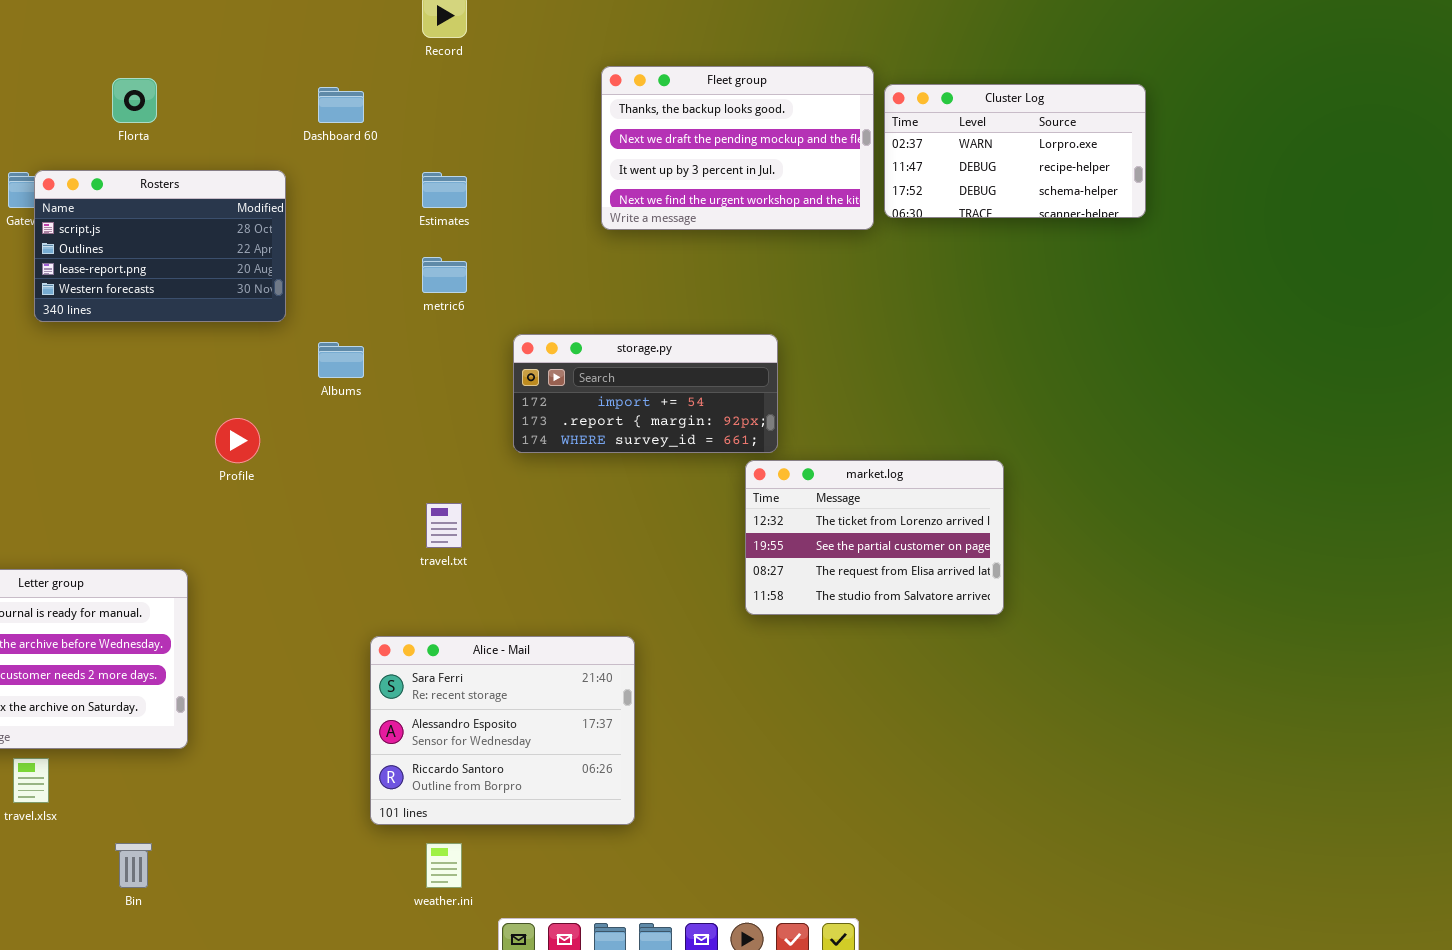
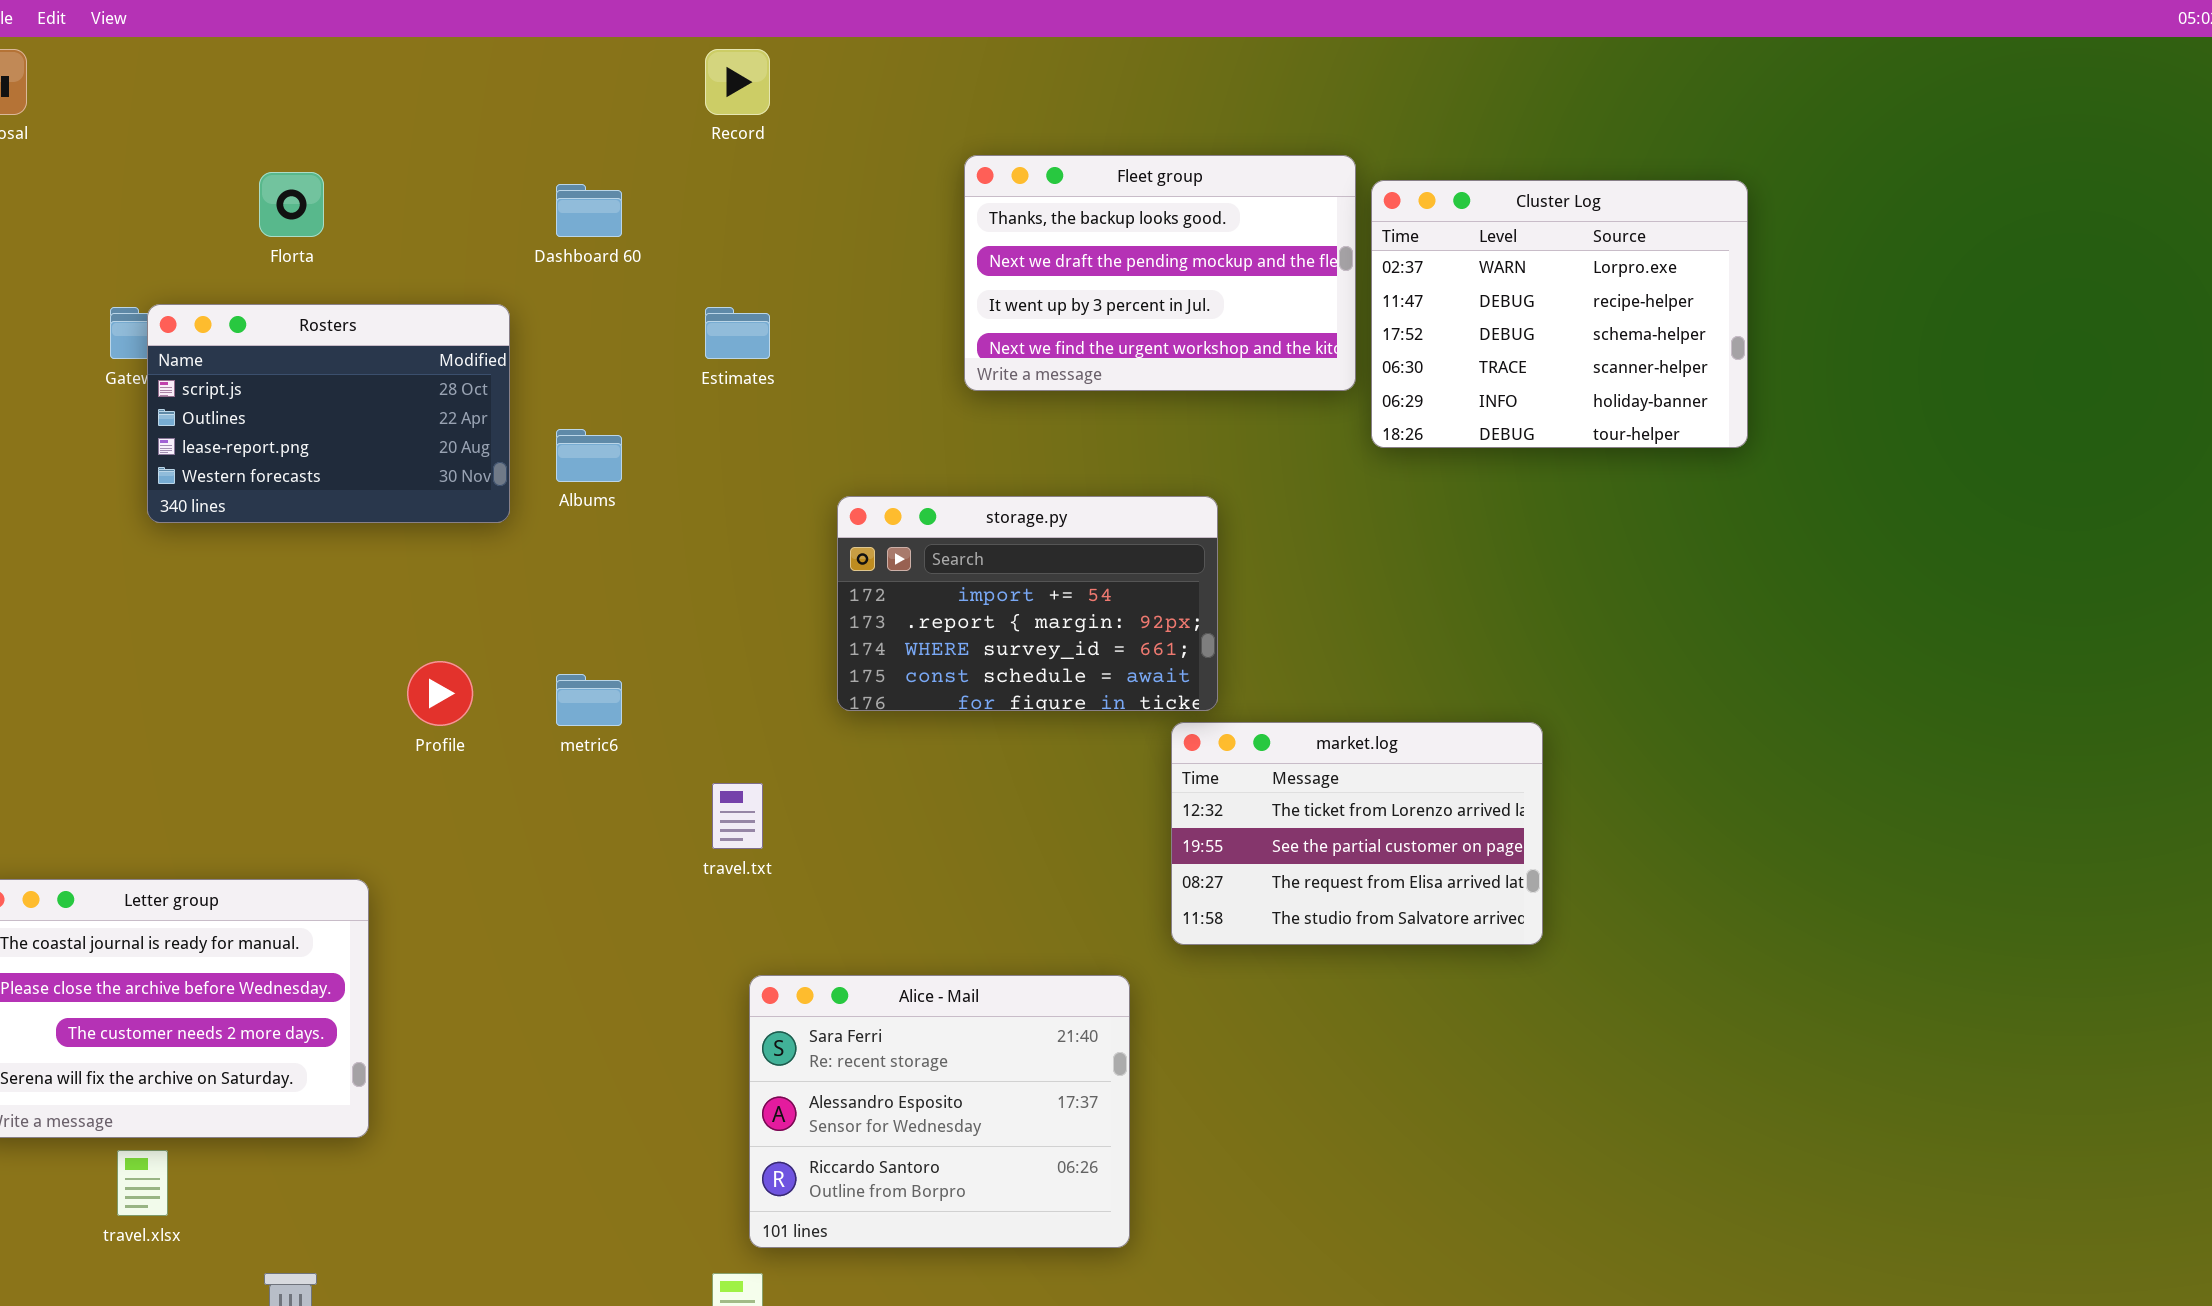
Cluster Log: [884,84,1146,218] -> [1371,180,1748,448], resized
metric6: [422,257,467,293] -> [556,674,622,726], moved
storage.py: [513,334,778,453] -> [837,496,1218,711], resized
Albums: [318,342,364,378] -> [556,429,622,482], moved
Alice - Mail: [370,636,635,825] -> [749,975,1130,1248], moved

